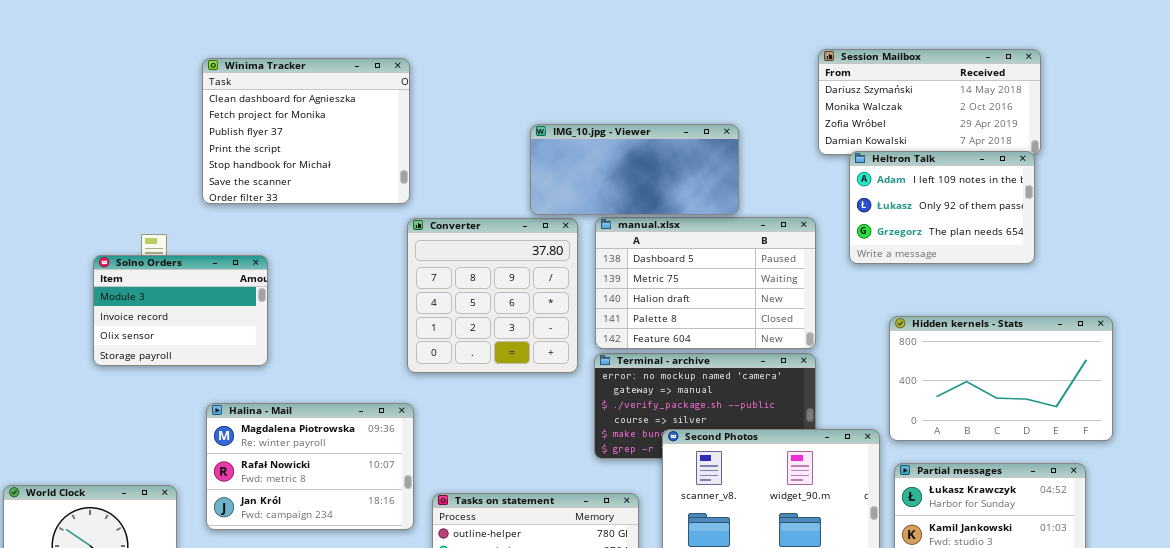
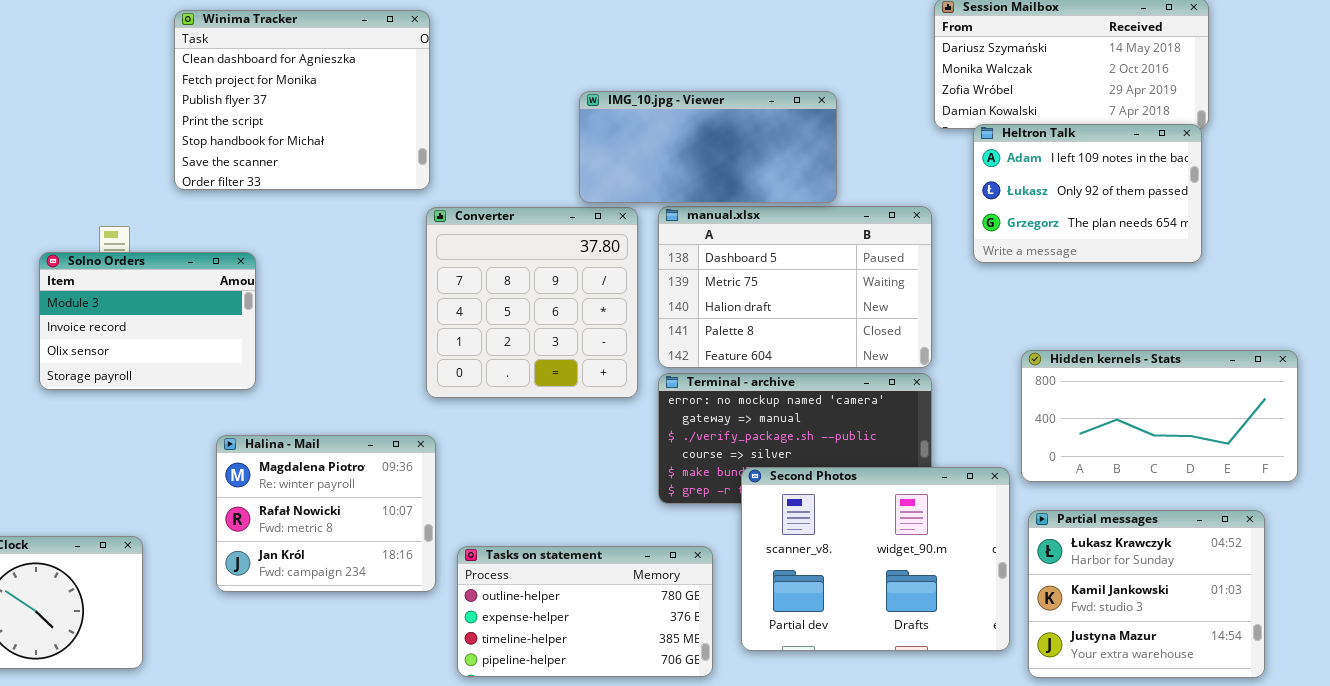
Hidden kernels - Stats: [889,316,1113,441] -> [1021,350,1298,482], resized
Halina - Mail: [206,403,414,530] -> [216,435,436,592], resized

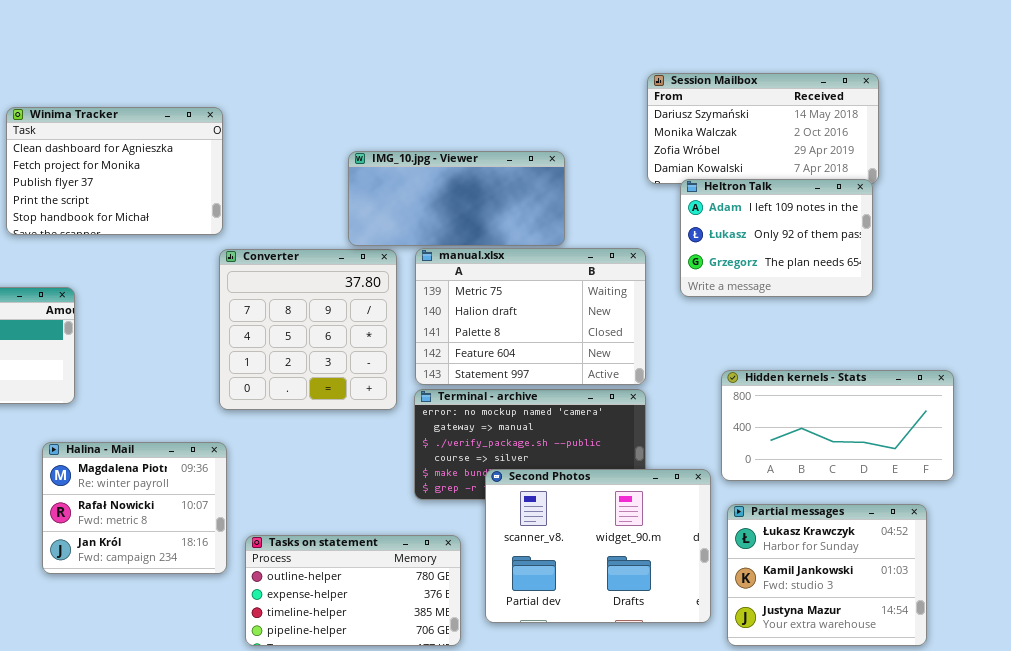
Winima Tracker: [174,10,430,190] -> [6,107,223,235], resized
manual.xlsx: [658,206,932,368] -> [415,248,646,385], scrolled down 1 row

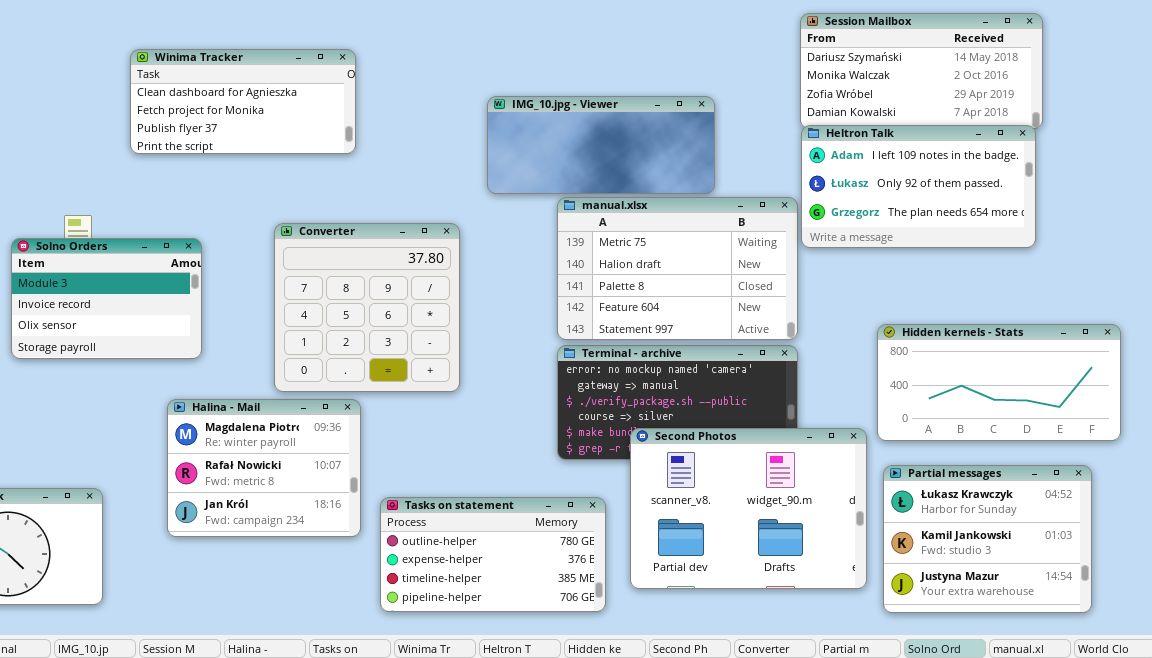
Winima Tracker: [6,107,223,235] -> [130,49,356,154], resized
Heltron Talk: [680,179,873,297] -> [801,125,1036,248], resized
Converter: [219,249,397,410] -> [274,223,460,392], moved

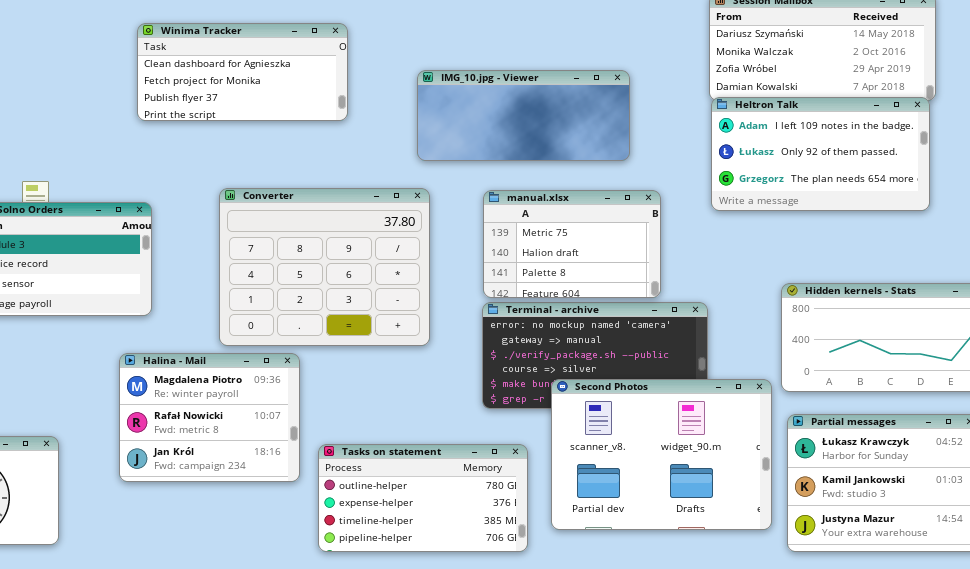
Winima Tracker: [130,49,356,154] -> [137,23,348,121], moved
manual.xlsx: [557,197,798,340] -> [483,190,661,298], resized
Converter: [274,223,460,392] -> [219,188,430,346], resized

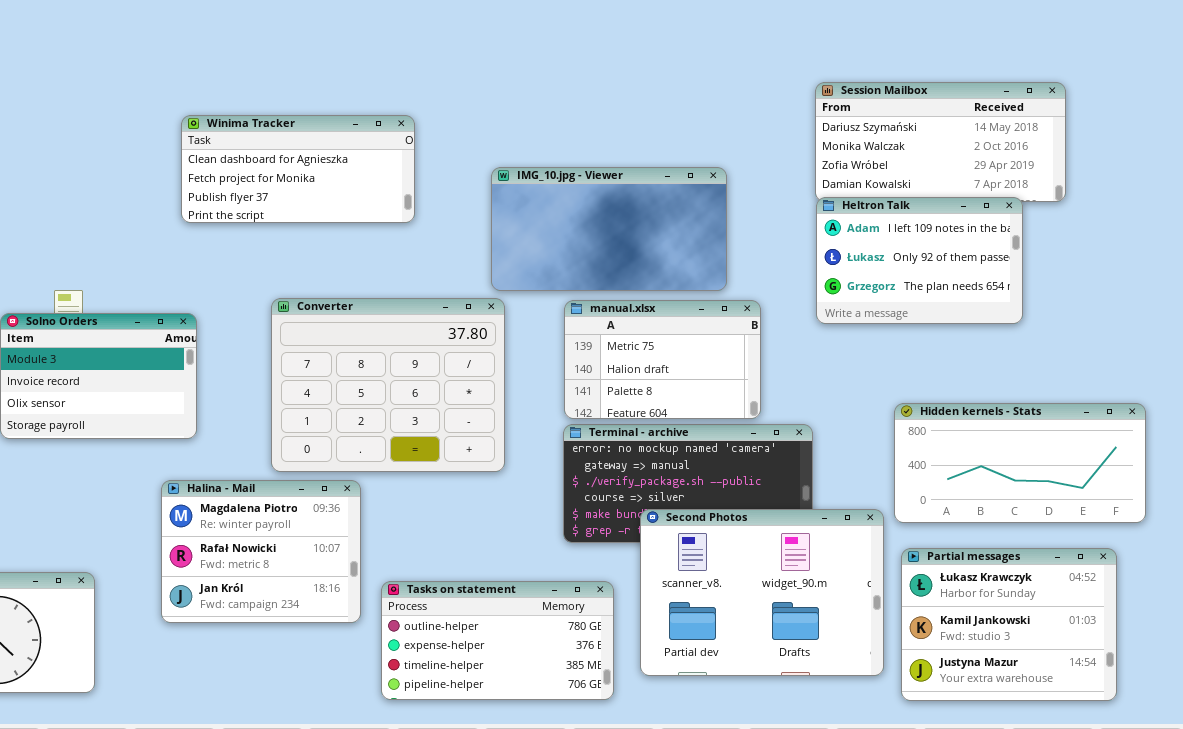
IMG_10.jpg - Viewer: [417,70,630,161] -> [491,167,727,291], resized
Heltron Talk: [711,97,930,211] -> [816,197,1023,324], resized

